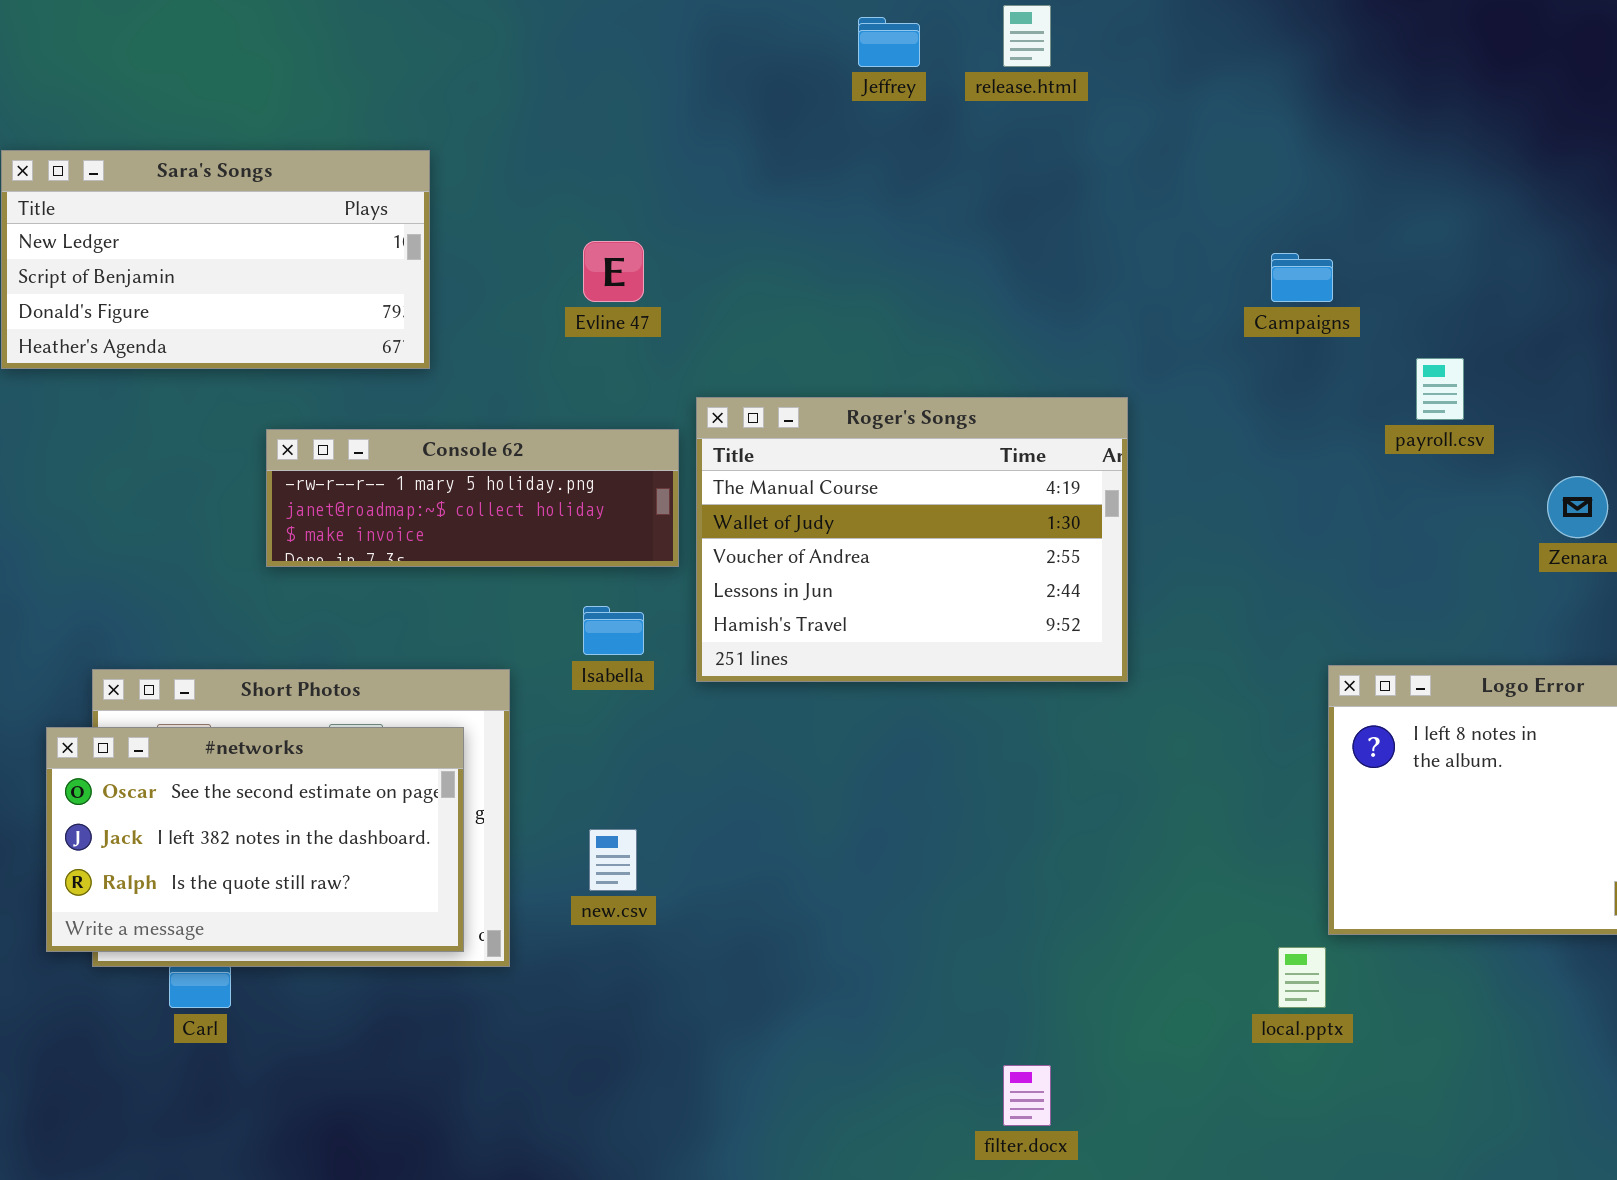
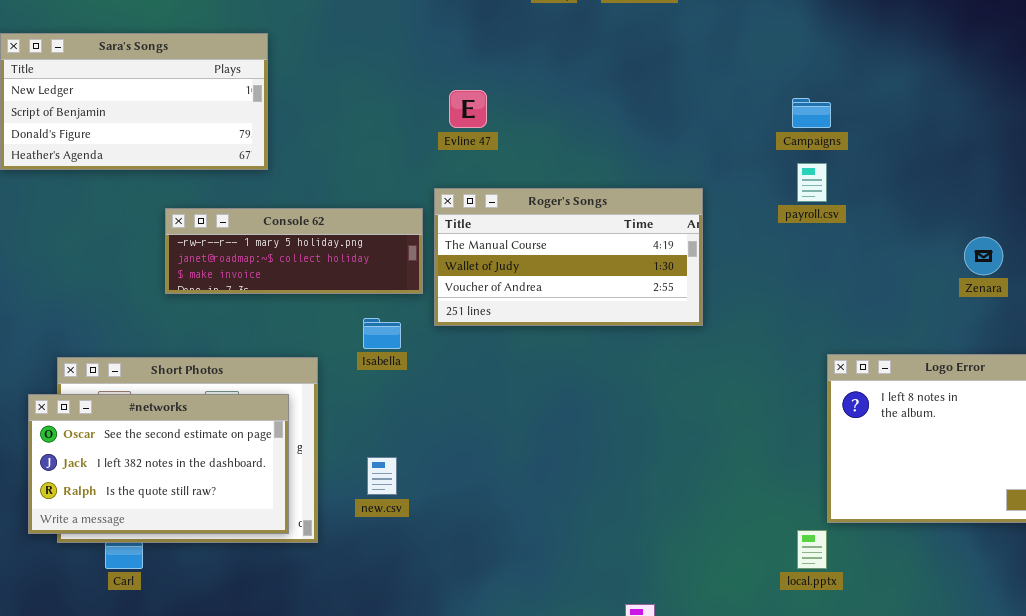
Evline 47: [583,241,644,302] -> [449,90,487,128], moved
payroll.csv: [1416,358,1464,420] -> [797,163,827,202], moved
Roger's Songs: [696,397,1128,682] -> [434,188,703,326], resized

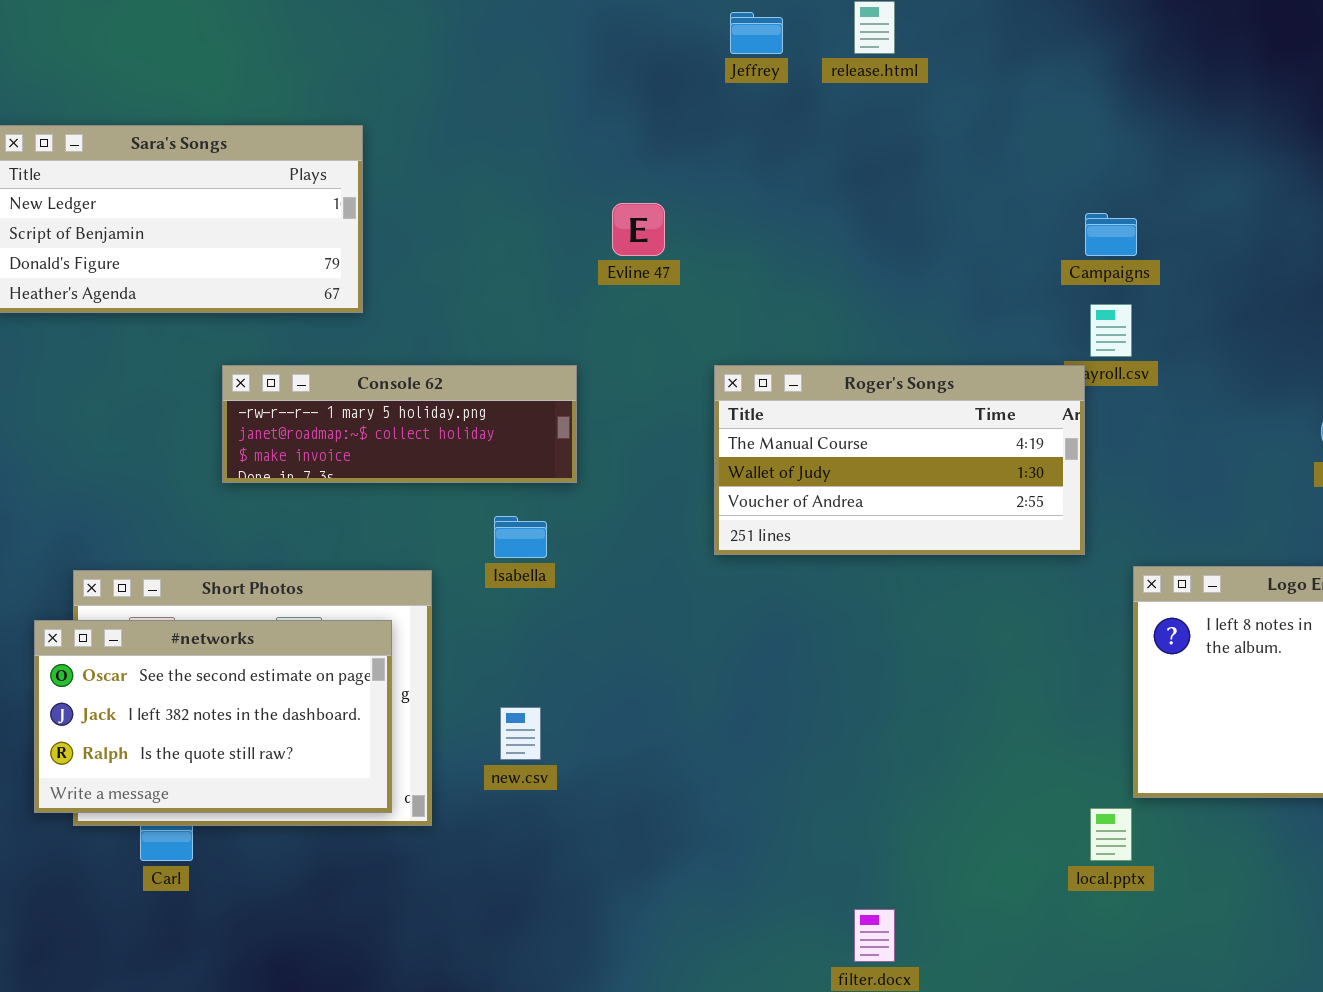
Roger's Songs: [434,188,703,326] -> [714,365,1085,555], moved

